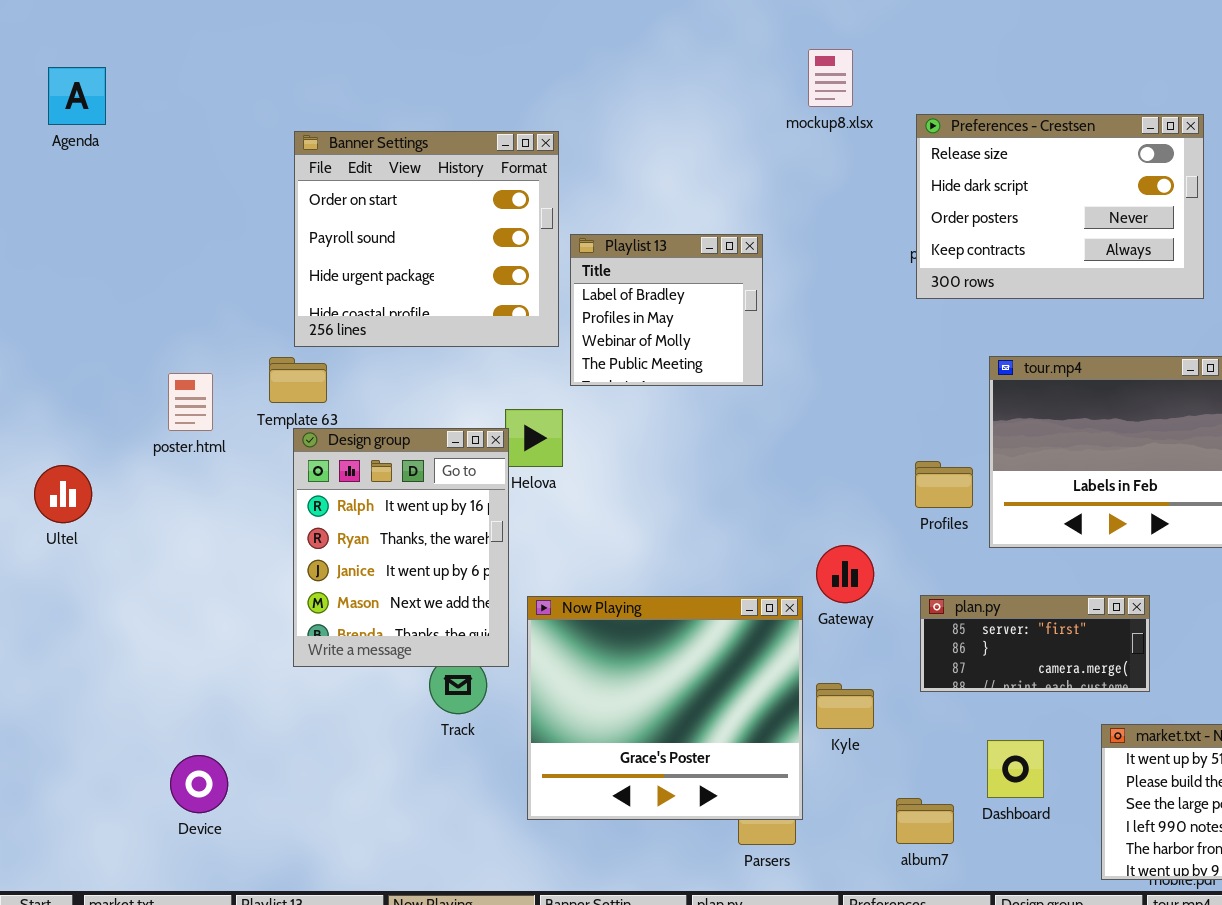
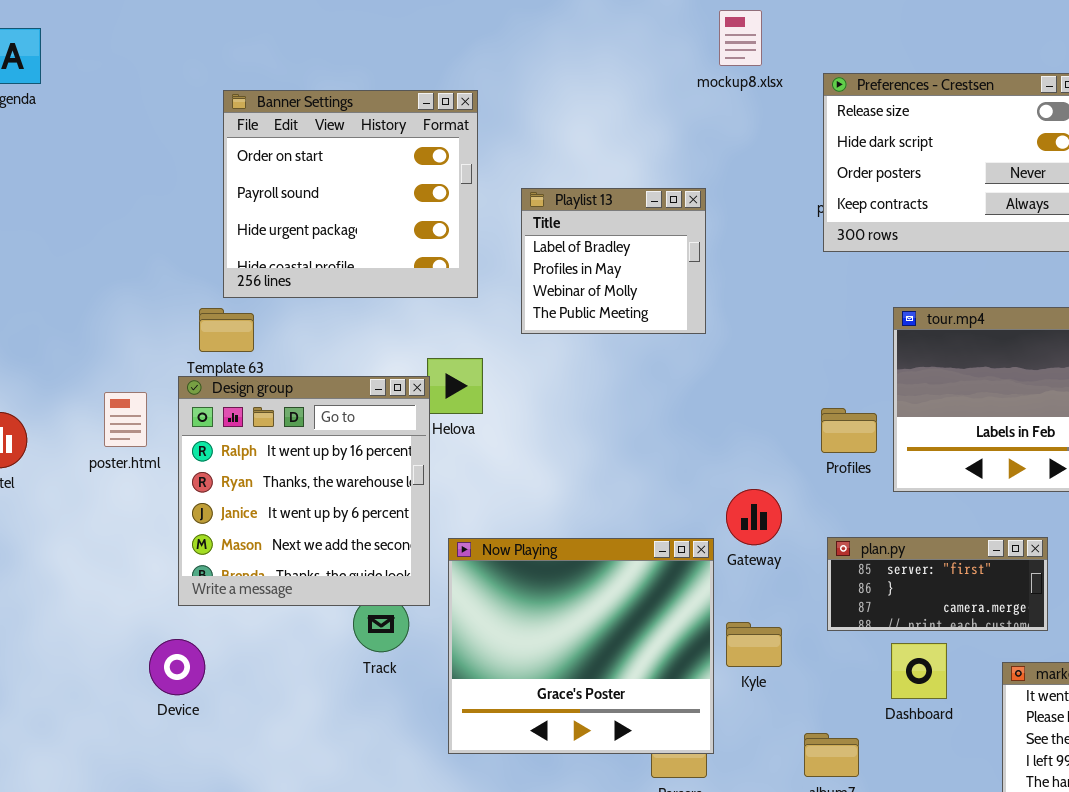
Playlist 13: [570,234,763,386] -> [521,188,706,334], moved
poster.html: [168,373,213,431] -> [104,392,147,447], moved
Design group: [293,428,509,667] -> [178,376,430,606], resized
Dashboard: [987,740,1044,798] -> [891,643,947,699], moved
Device: [170,755,228,813] -> [149,639,205,695], moved

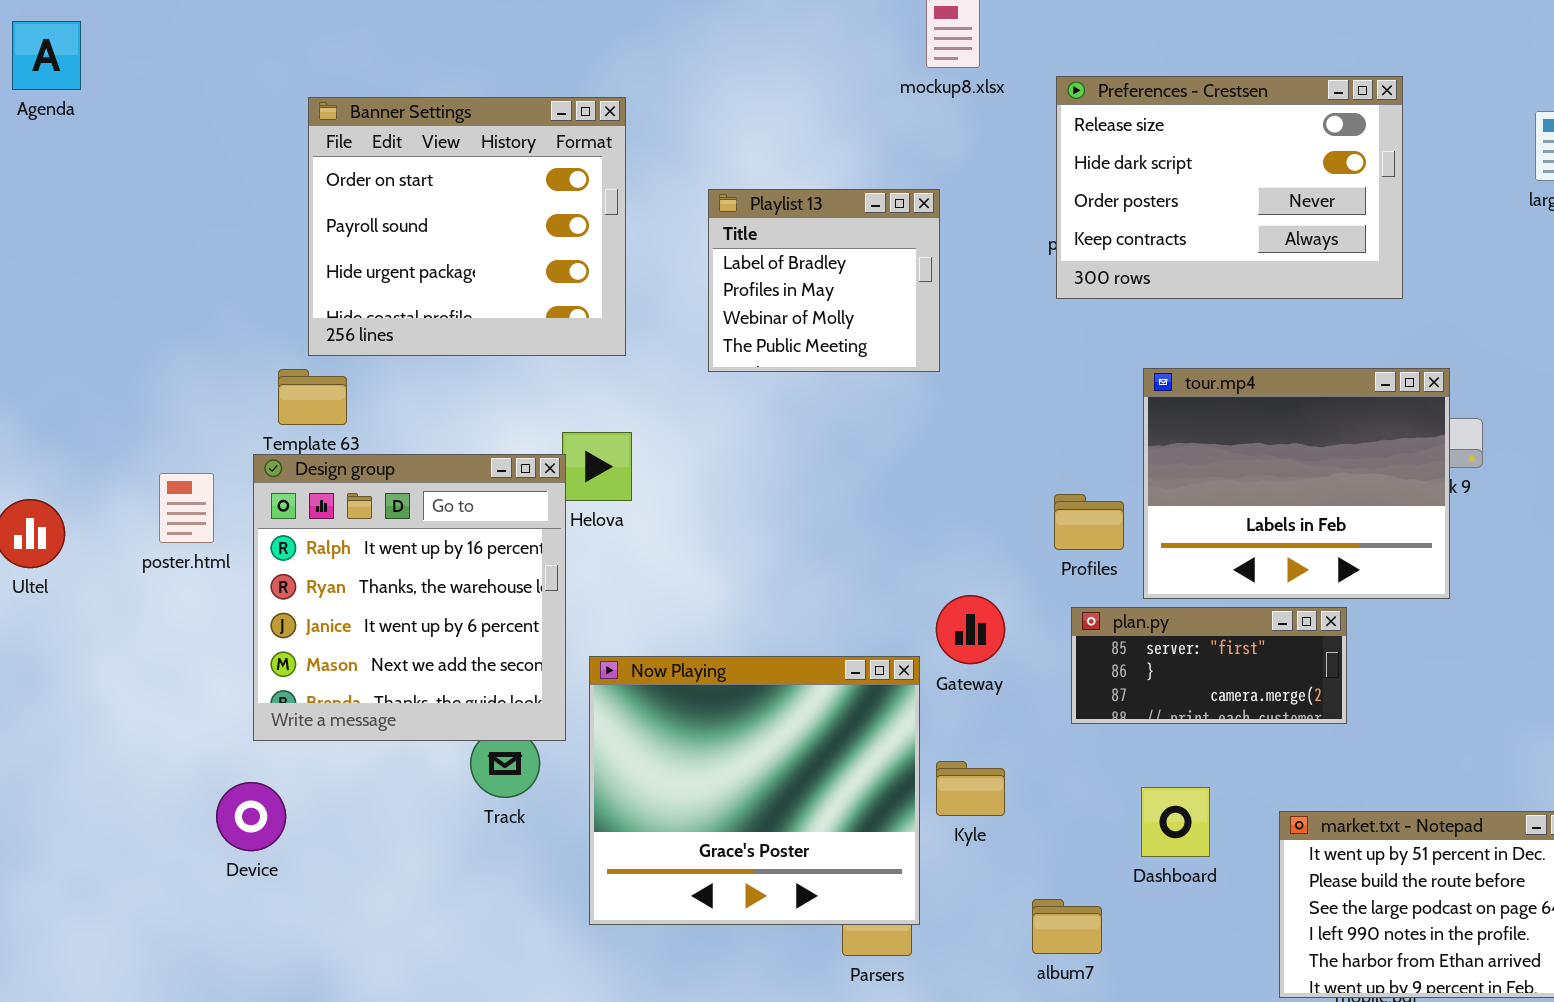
Playlist 13: [521,188,706,334] -> [708,189,940,372], moved
plan.py: [827,537,1048,631] -> [1071,607,1347,724], moved

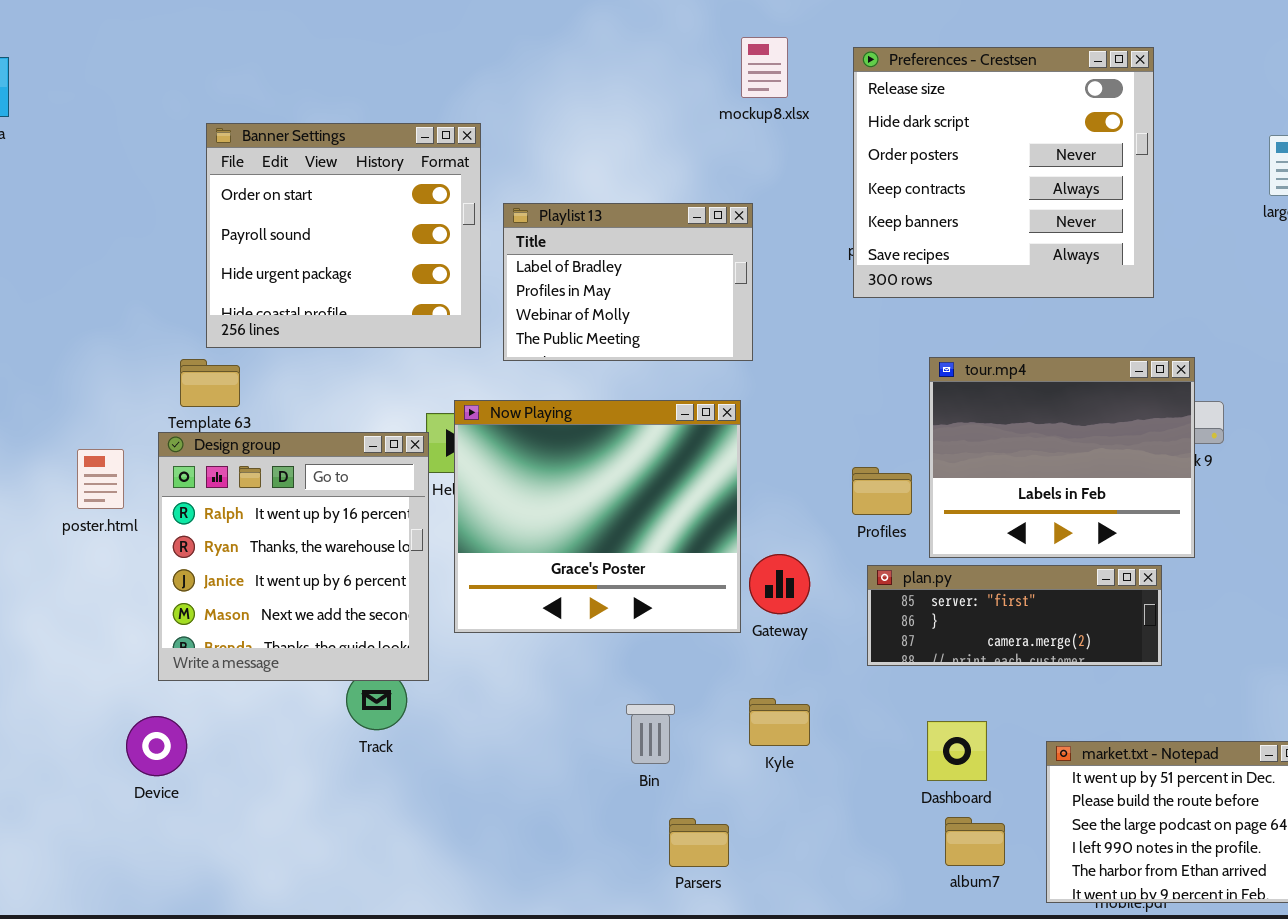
Preferences - Crestsen: [1056,76,1403,299] -> [853,47,1154,298], resized
Playlist 13: [708,189,940,372] -> [503,203,753,361], resized
plan.py: [1071,607,1347,724] -> [867,565,1162,666], resized
Now Playing: [589,656,920,925] -> [454,400,741,633], moved
album7: [1032,899,1102,954] -> [945,817,1005,866], moved

